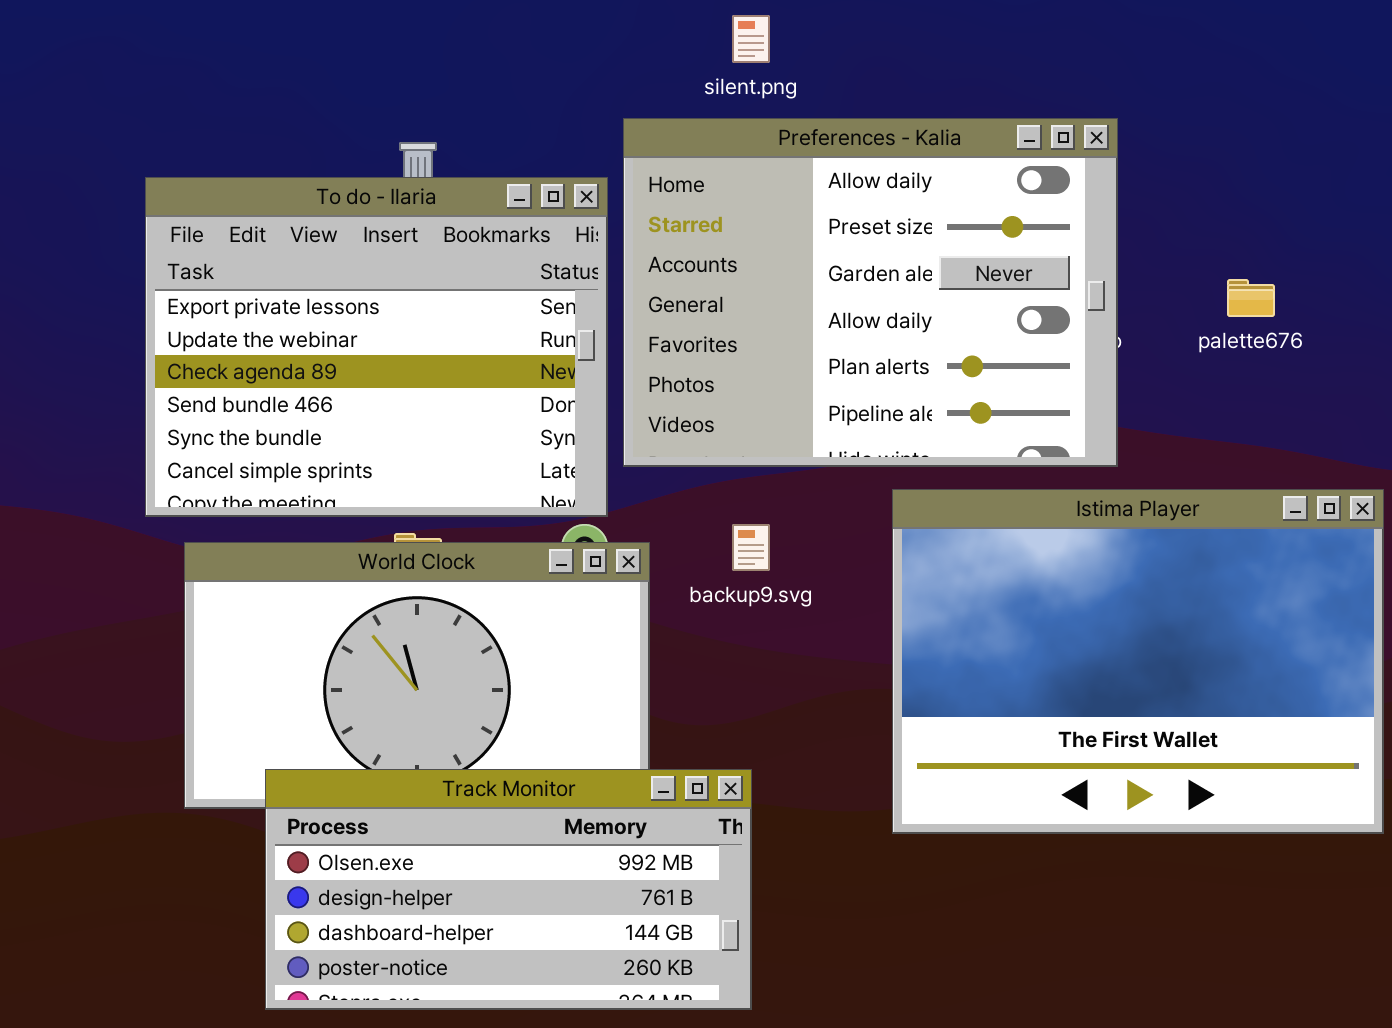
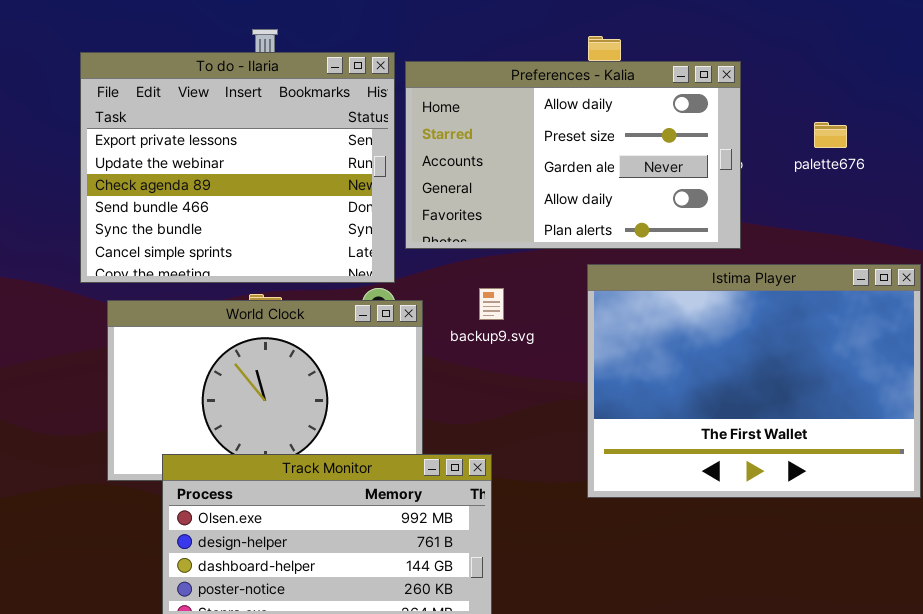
Preferences - Kalia: [623,118,1118,467] -> [405,61,741,249], resized

